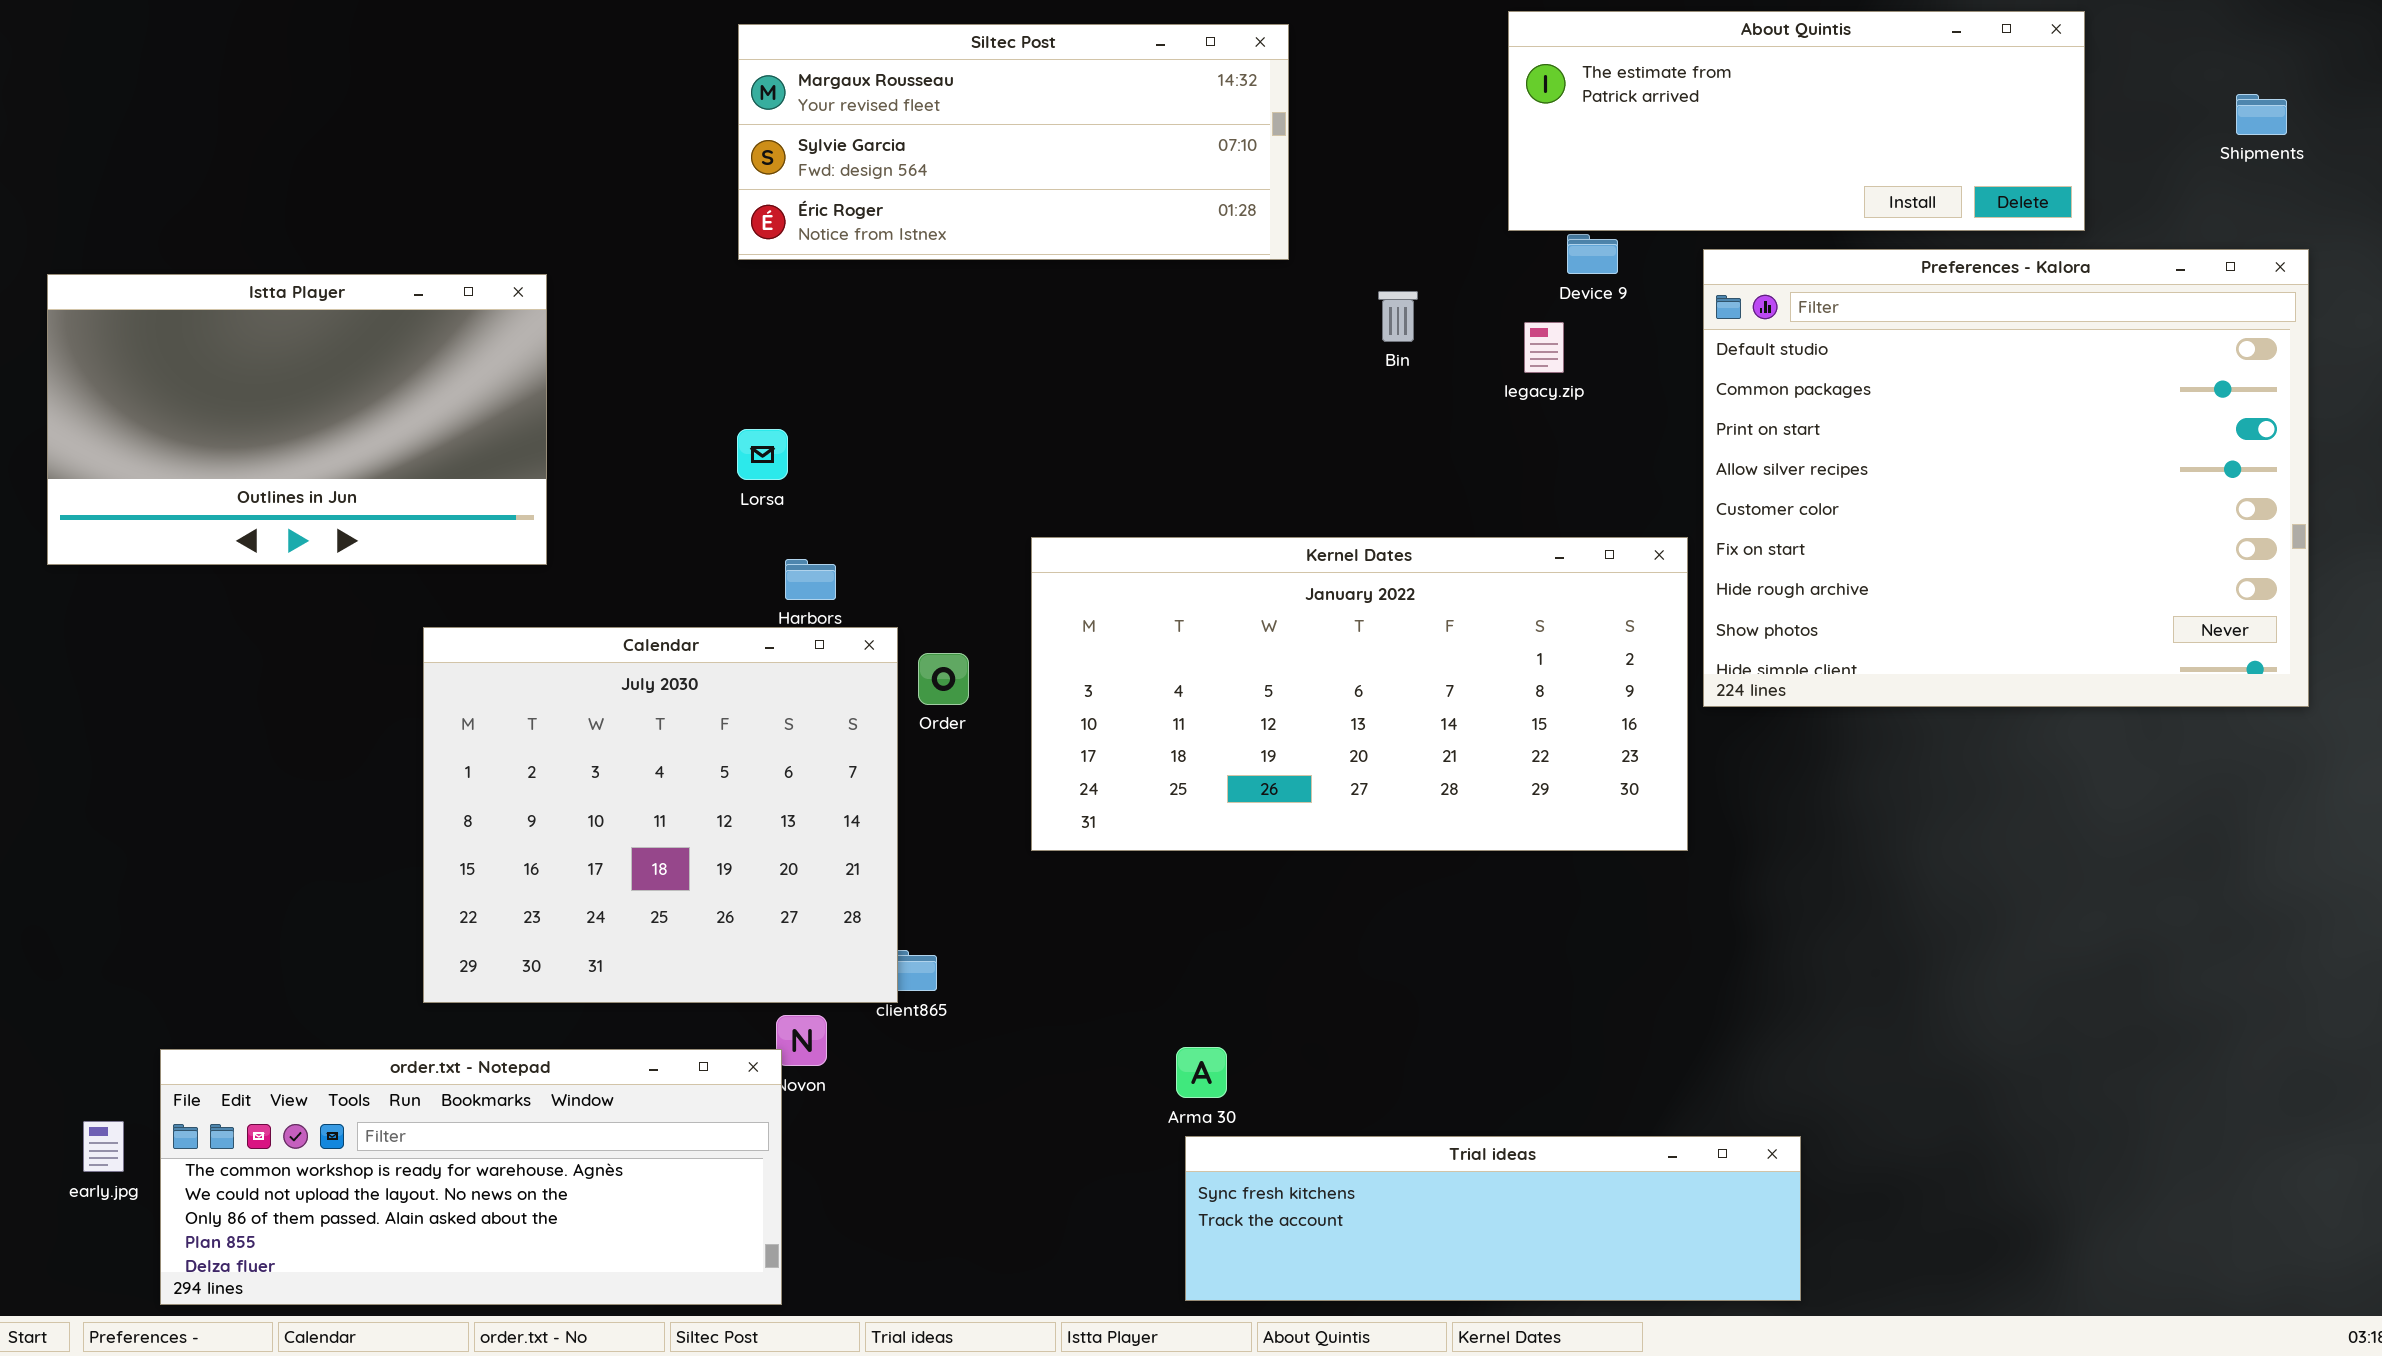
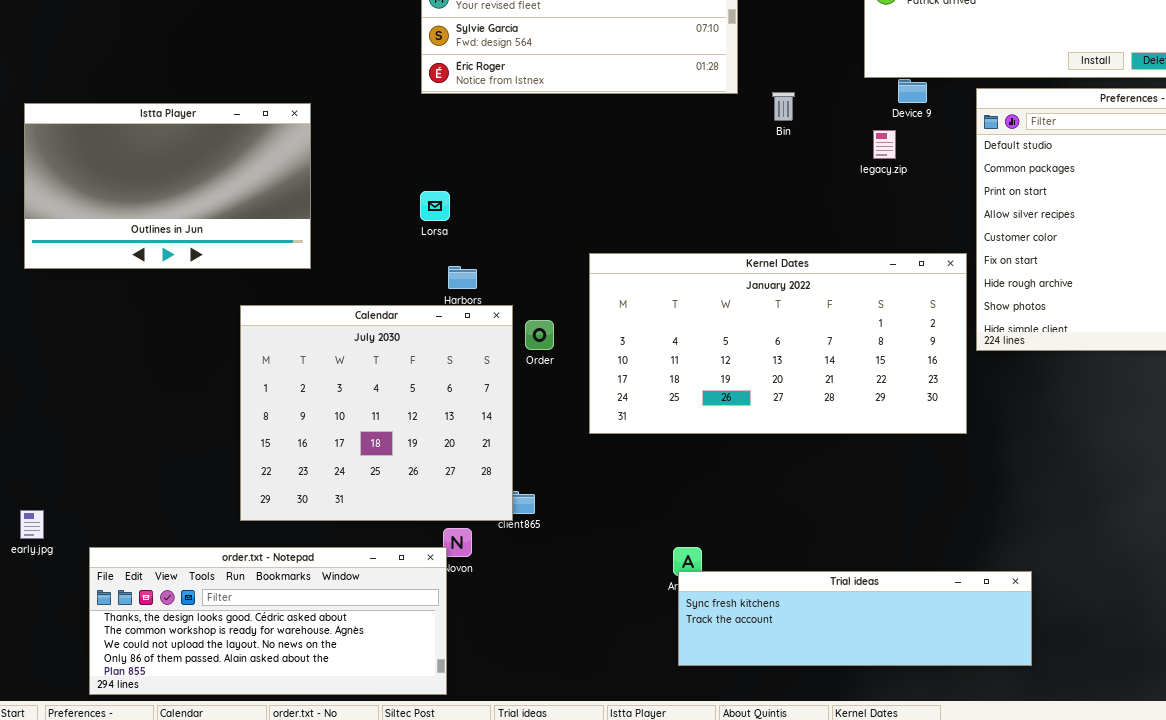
Bin: [1378,291,1418,342] -> [772,92,795,121], moved
order.txt - Notepad: [160,1049,782,1305] -> [89,547,447,695], scrolled up 1 row
early.jpg: [83,1121,124,1172] -> [20,510,44,539], moved
Trial ideas: [1185,1136,1801,1301] -> [678,571,1032,666], moved

